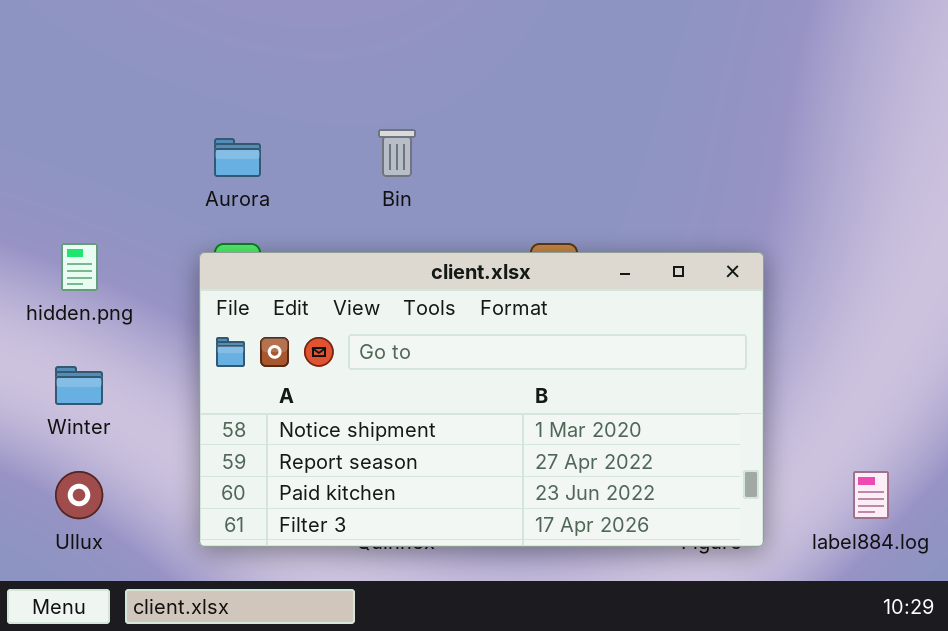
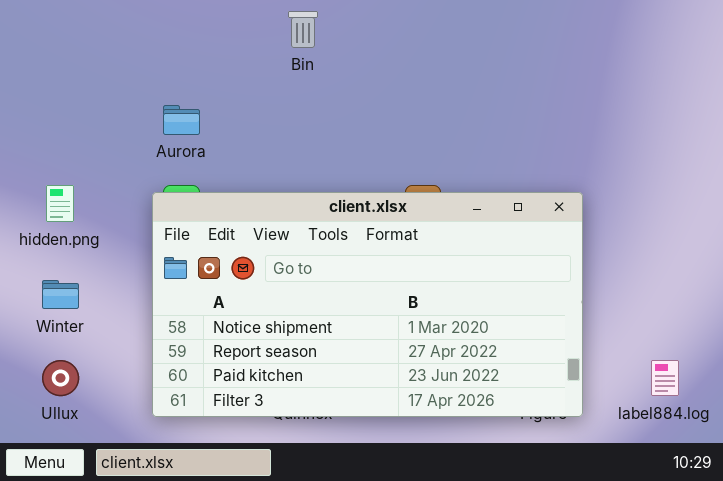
Bin: [378,129,416,177] -> [288,11,318,48], moved

